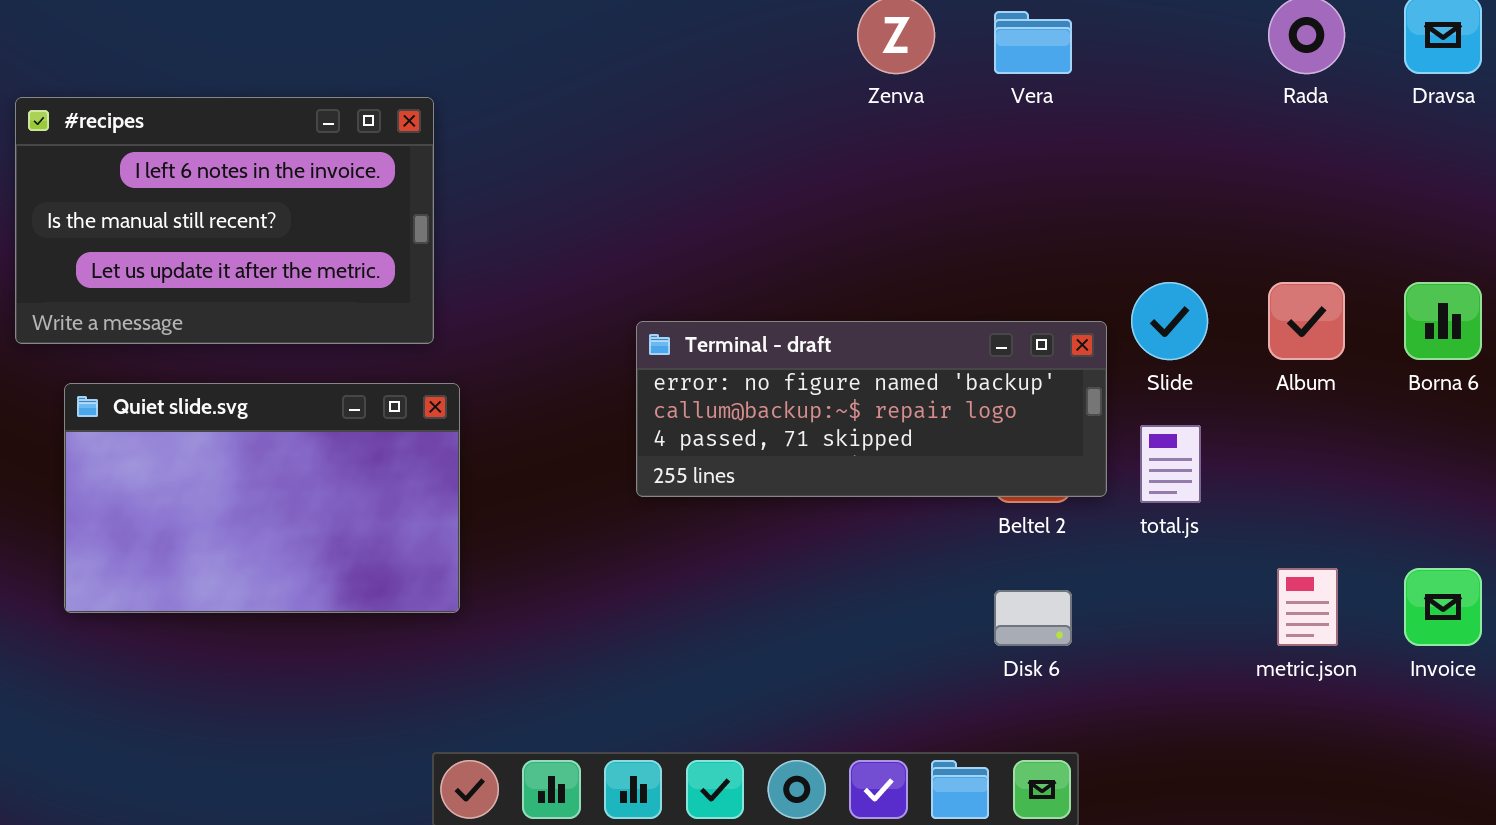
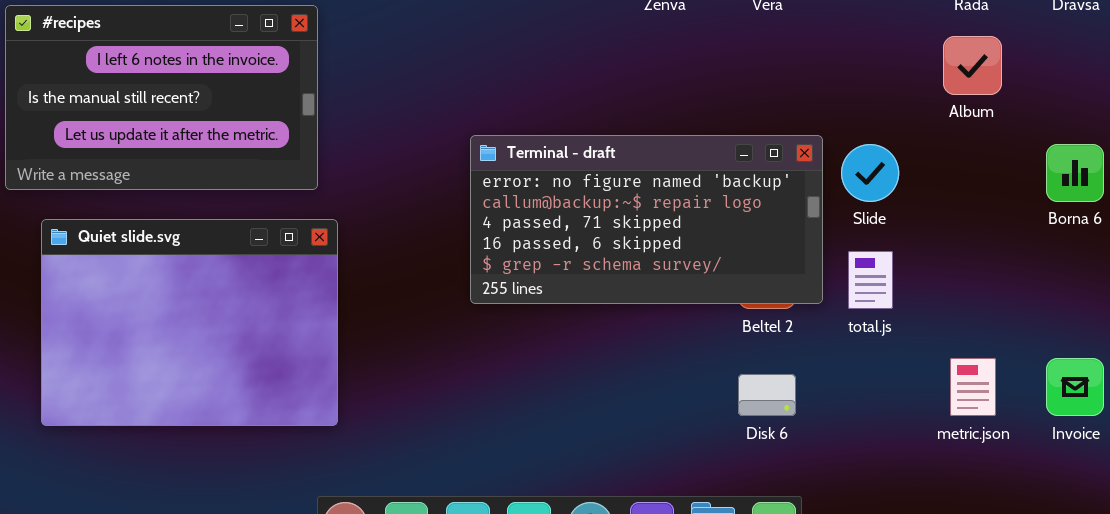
Album: [1268,282,1345,360] -> [943,36,1002,95], moved
Terminal - draft: [636,321,1107,497] -> [470,135,823,304], resized
Quiet slide.svg: [64,383,460,613] -> [41,219,338,426], resized

